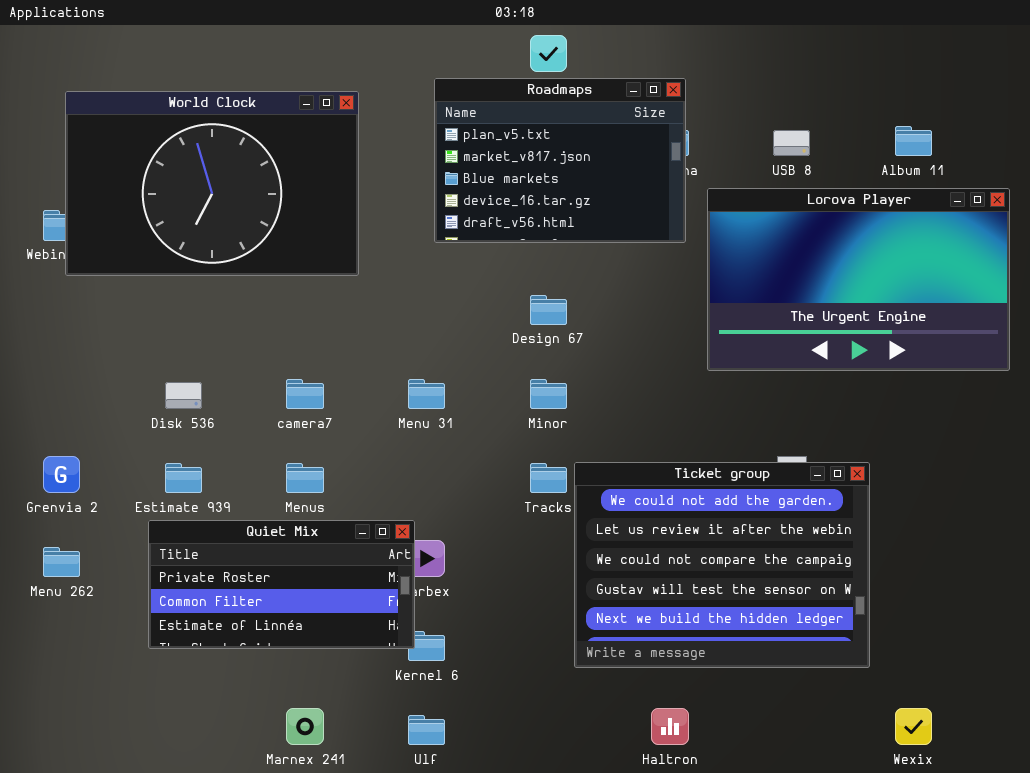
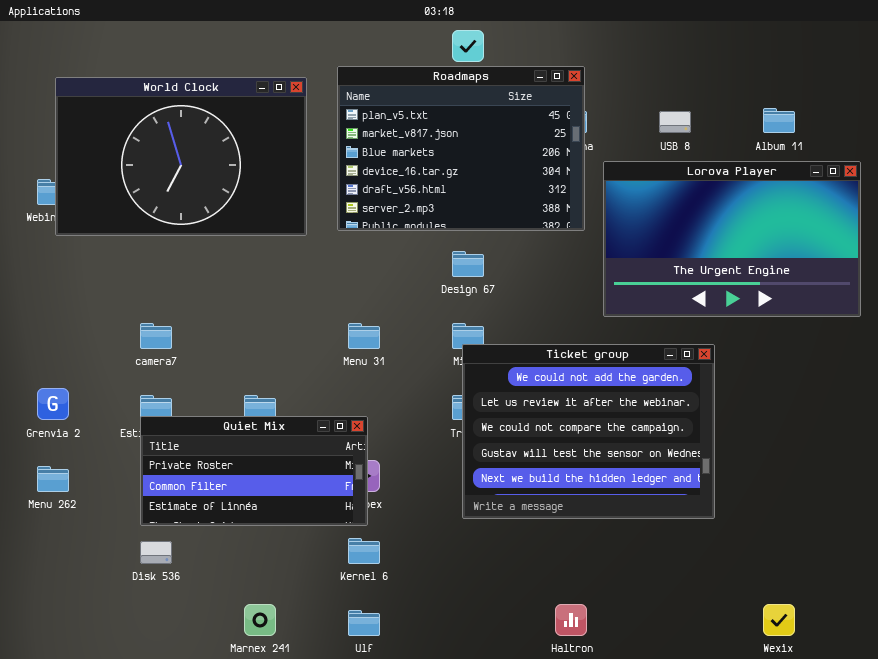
Roadmaps: [434,78,686,243] -> [337,66,585,231], resized
camera7: [286,379,324,409] -> [140,323,172,349], moved
Disk 536: [165,382,202,409] -> [140,541,172,564], moved
Ticket group: [574,462,870,668] -> [462,344,715,519], moved
Quiet Mix: [148,520,415,649] -> [140,416,368,526], moved

